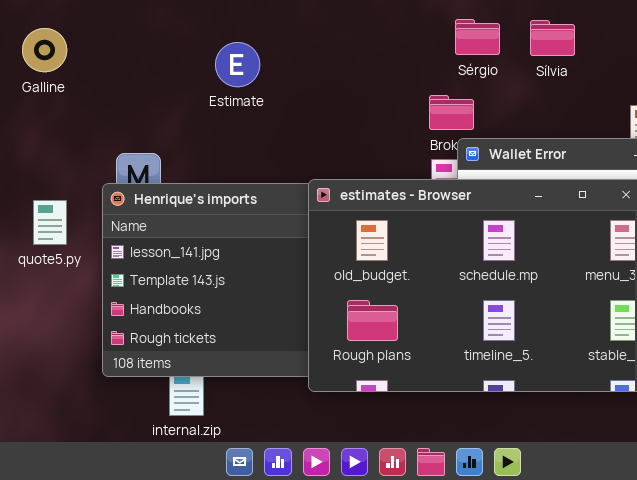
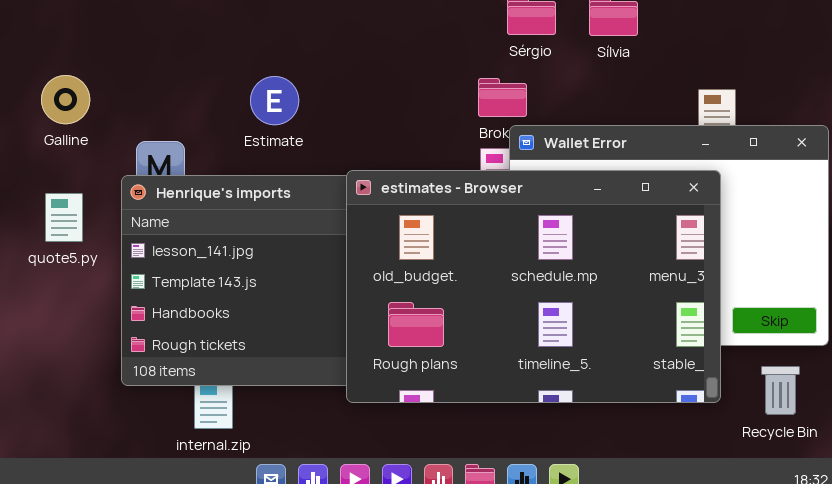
Galline: [22,28,67,72] -> [41,75,90,124], moved
Estimate: [215,42,260,87] -> [250,76,299,125], moved

